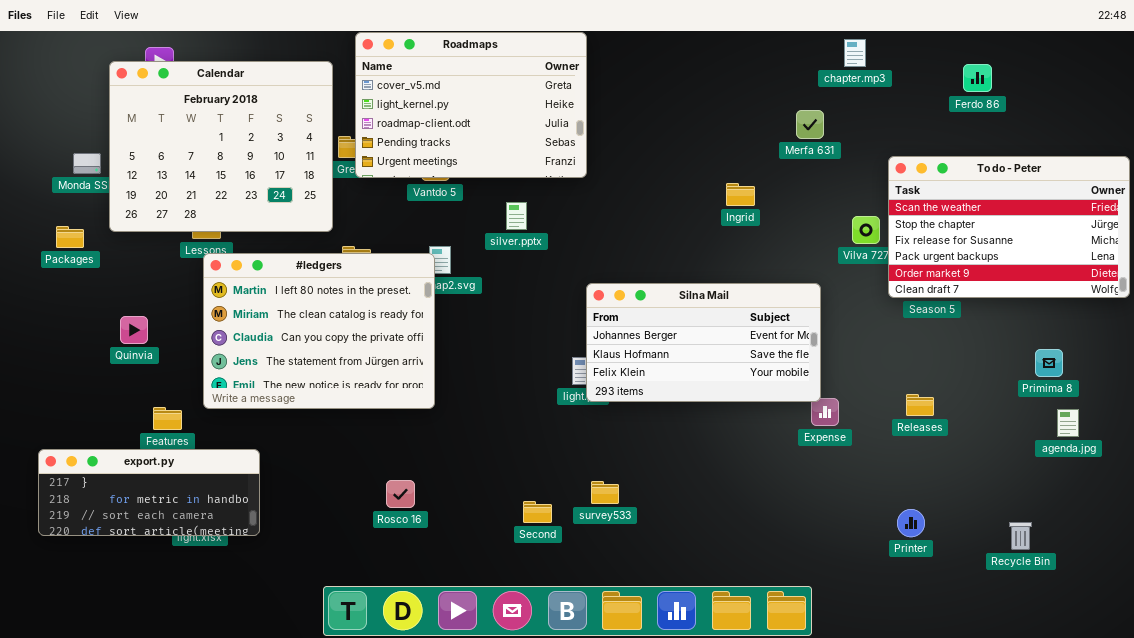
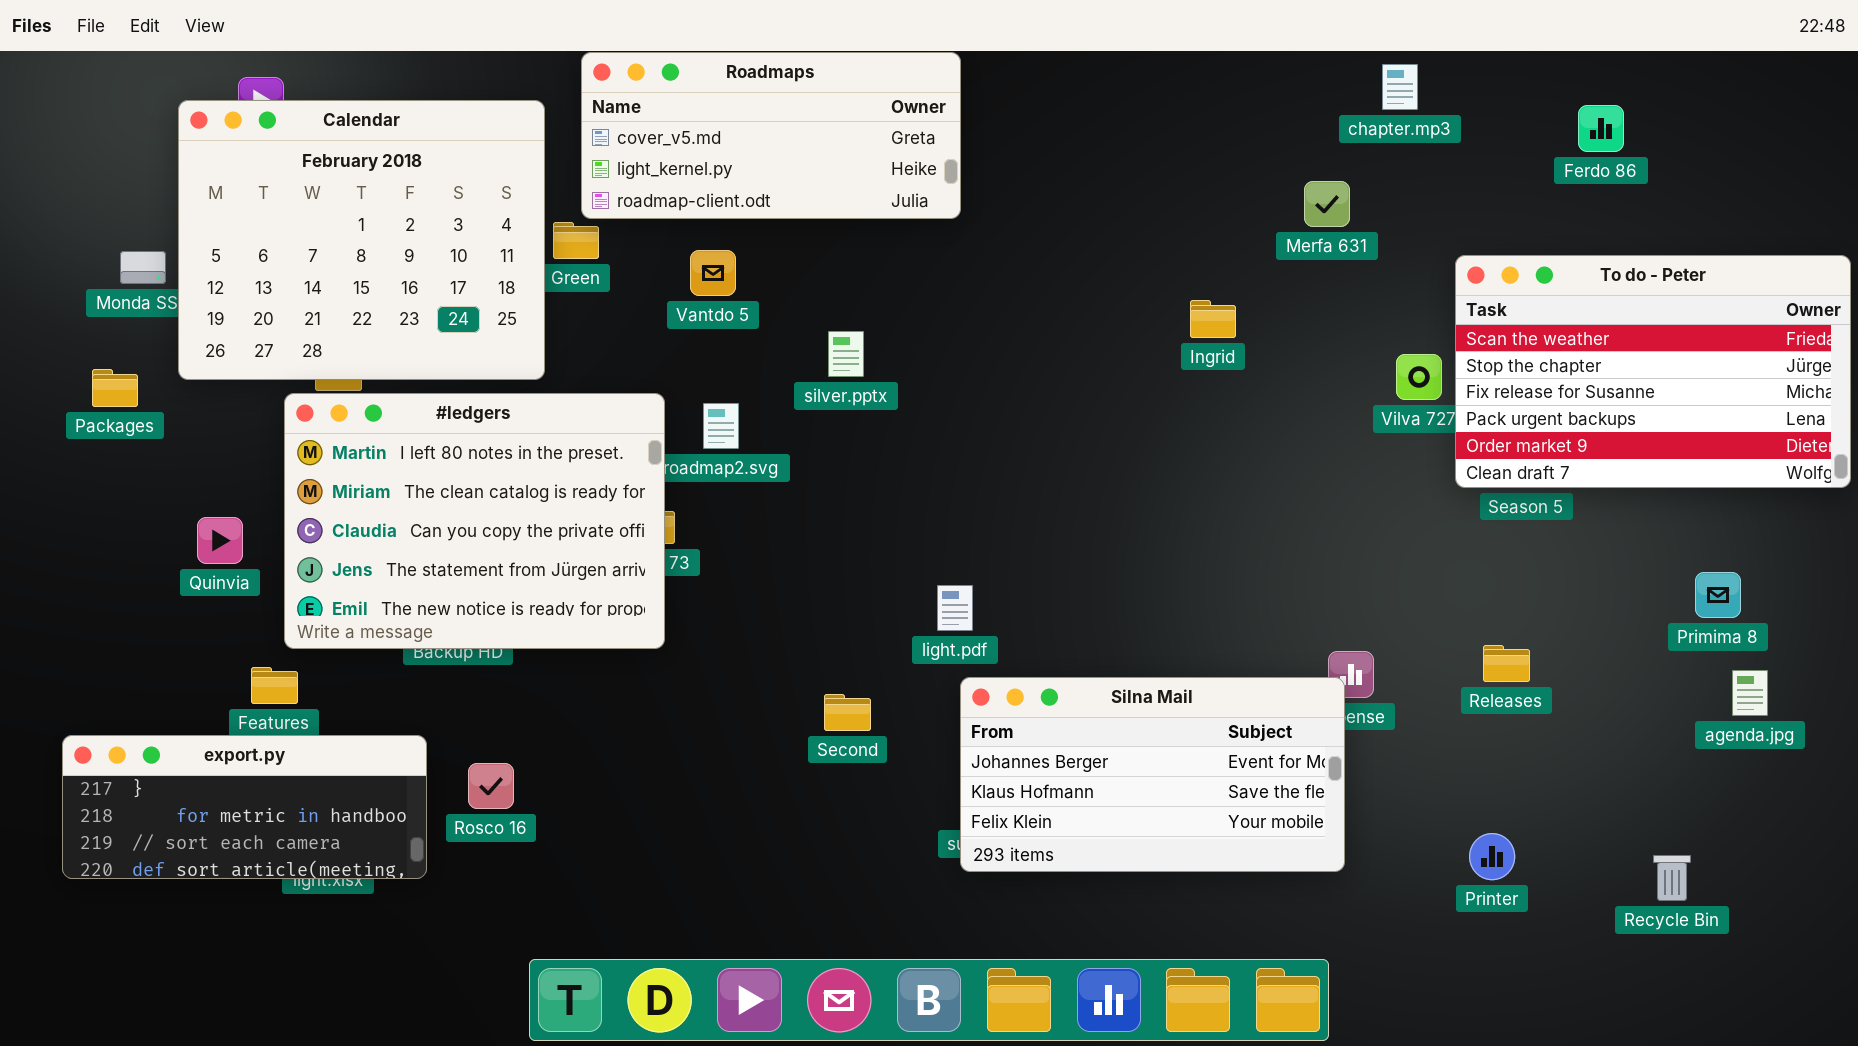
Roadmaps: [355,32,587,178] -> [581,52,961,219], resized
#ledgers: [203,253,435,409] -> [284,393,665,649], moved
Silna Mail: [586,283,821,402] -> [960,677,1345,872], moved
Rosco 16: [386,480,415,508] -> [468,763,514,809], moved
Second: [523,501,552,523] -> [824,694,871,731], moved

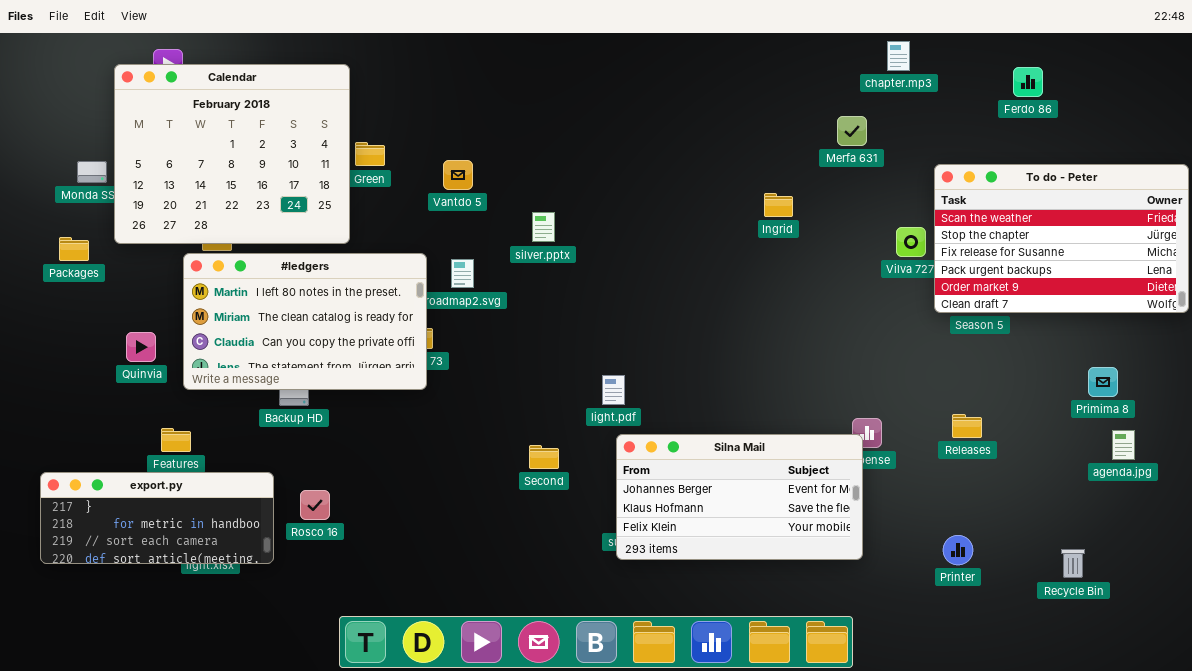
Roadmaps: [581,52,961,219] -> none, closed
#ledgers: [284,393,665,649] -> [183,253,427,390], resized

